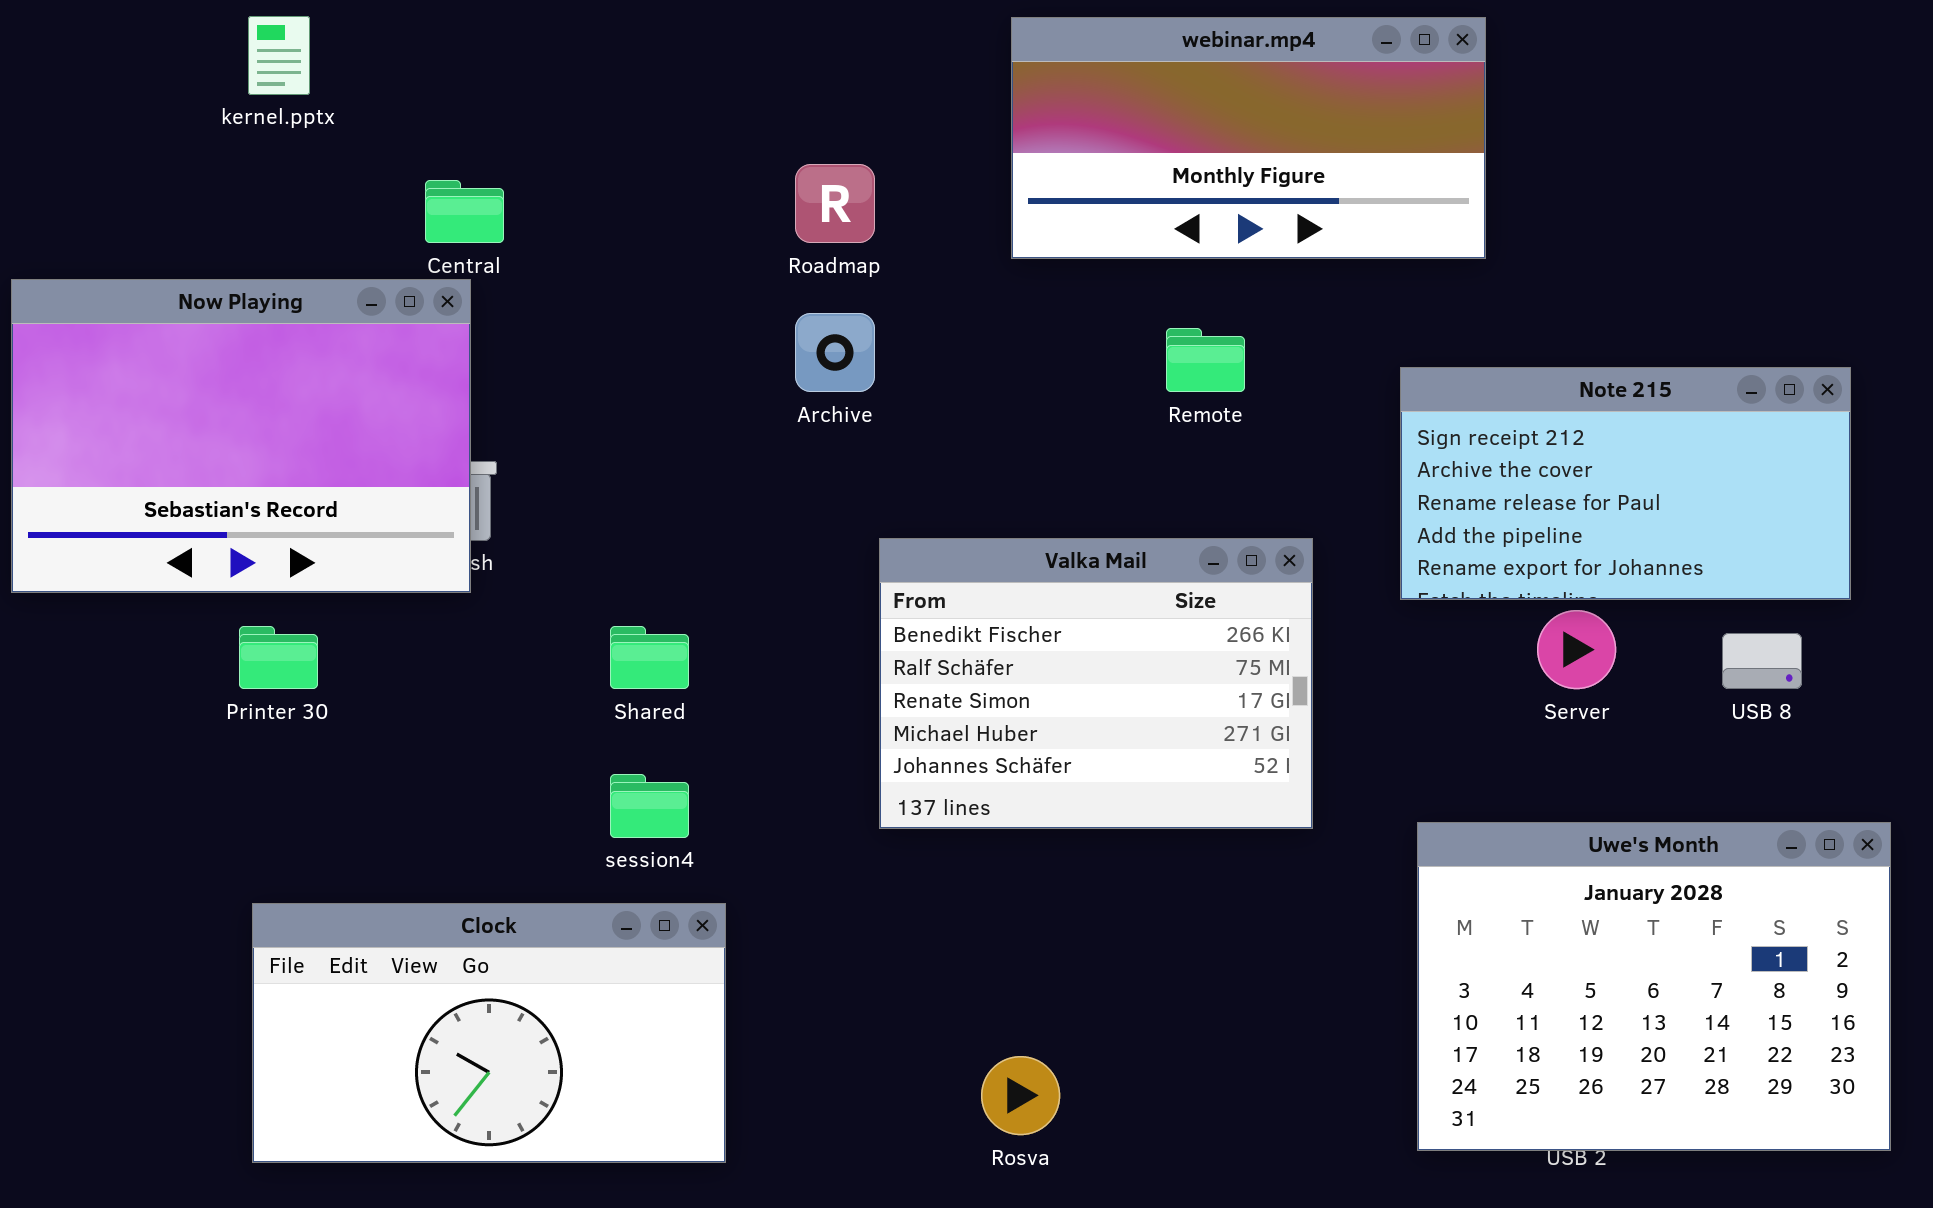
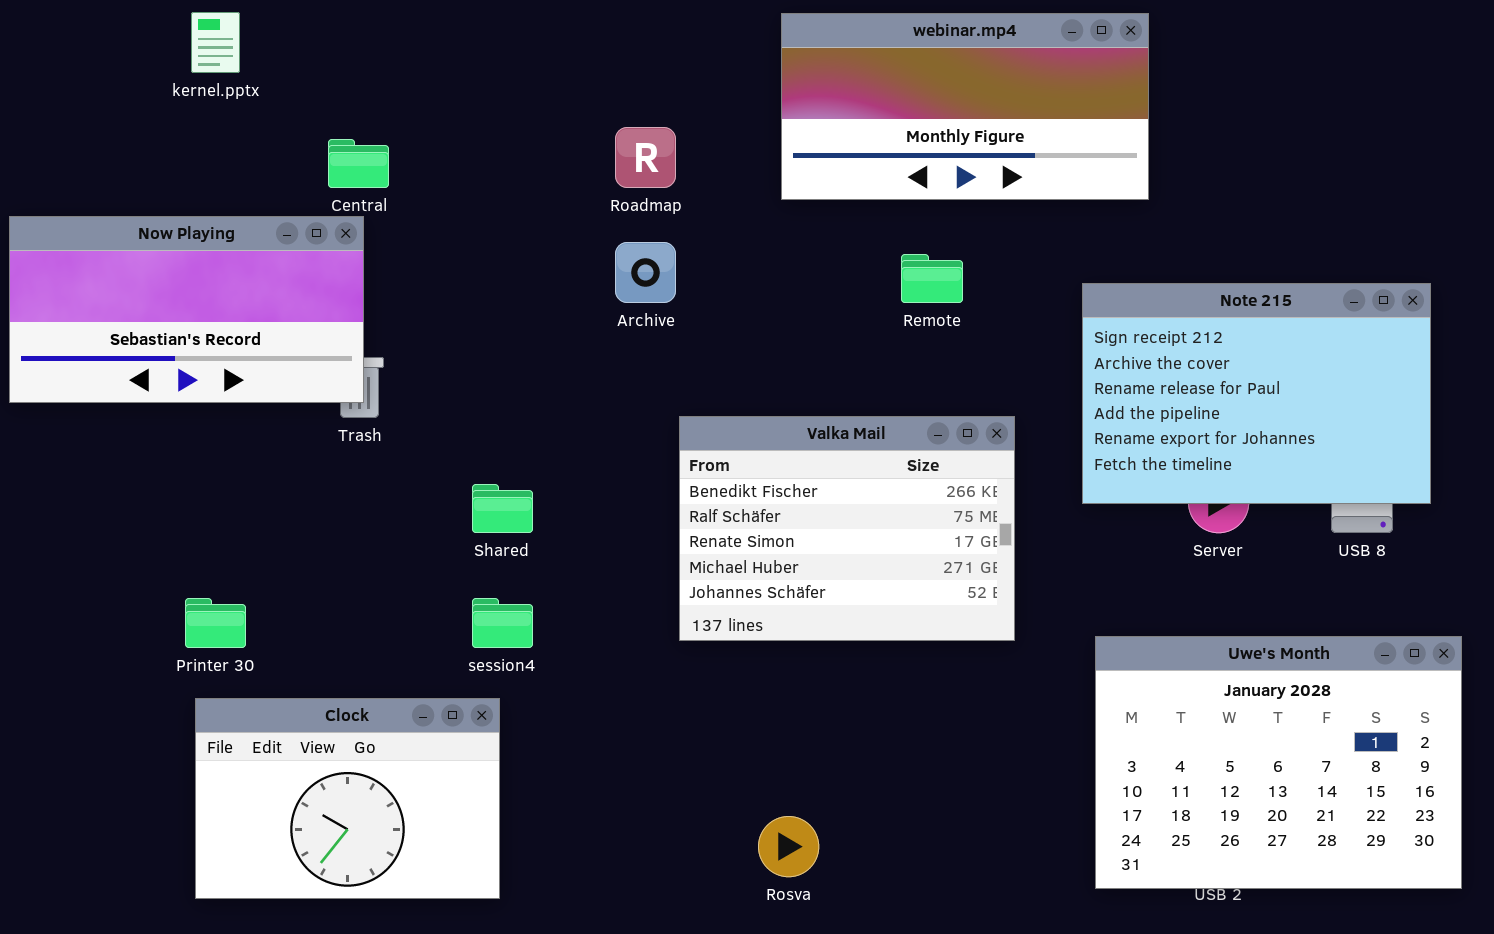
Now Playing: [11,279,471,593] -> [9,216,364,403], resized
Note 215: [1400,367,1851,600] -> [1082,283,1431,504], resized
Printer 30: [239,626,318,689] -> [185,598,246,648], moved
Clock: [252,903,726,1163] -> [195,698,500,899], resized

